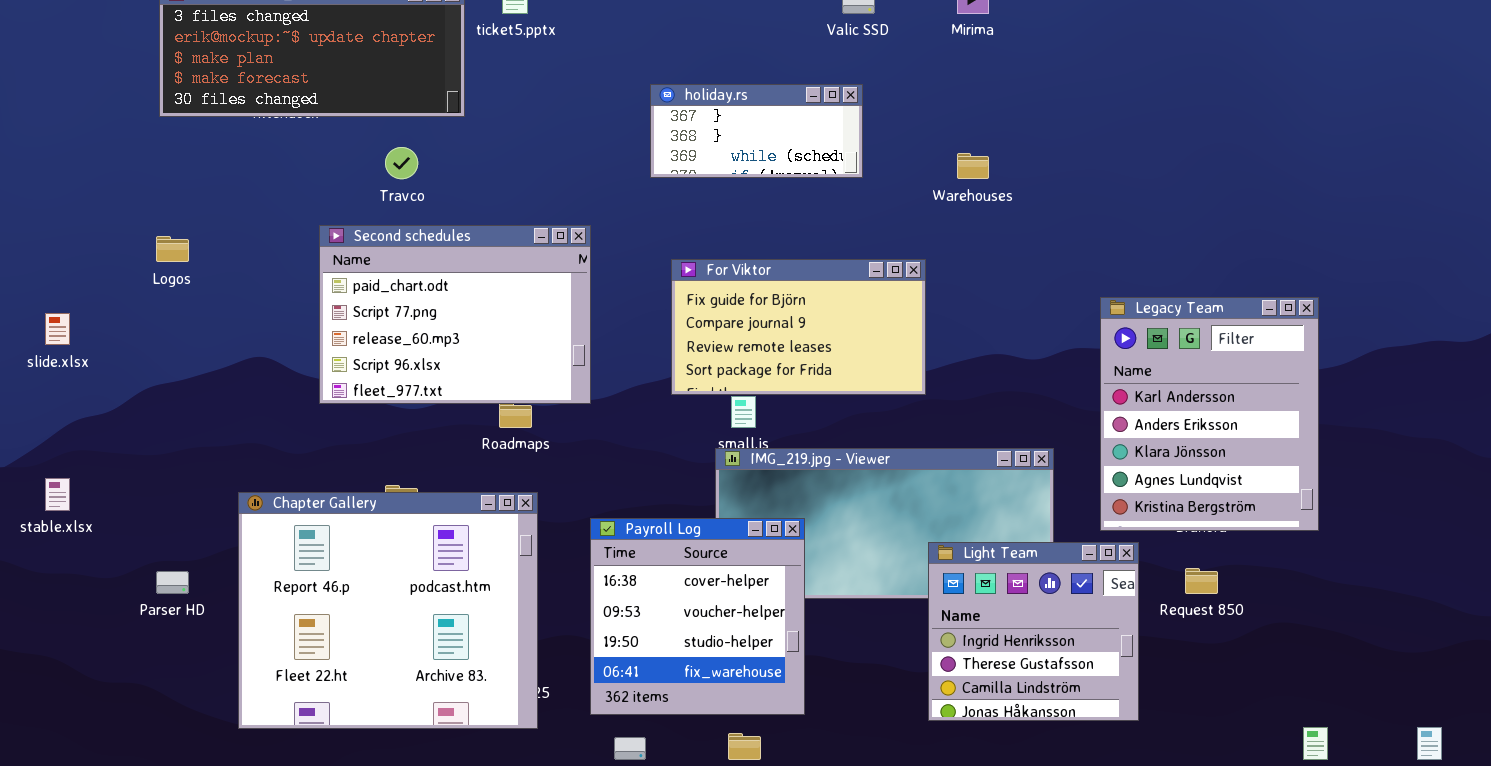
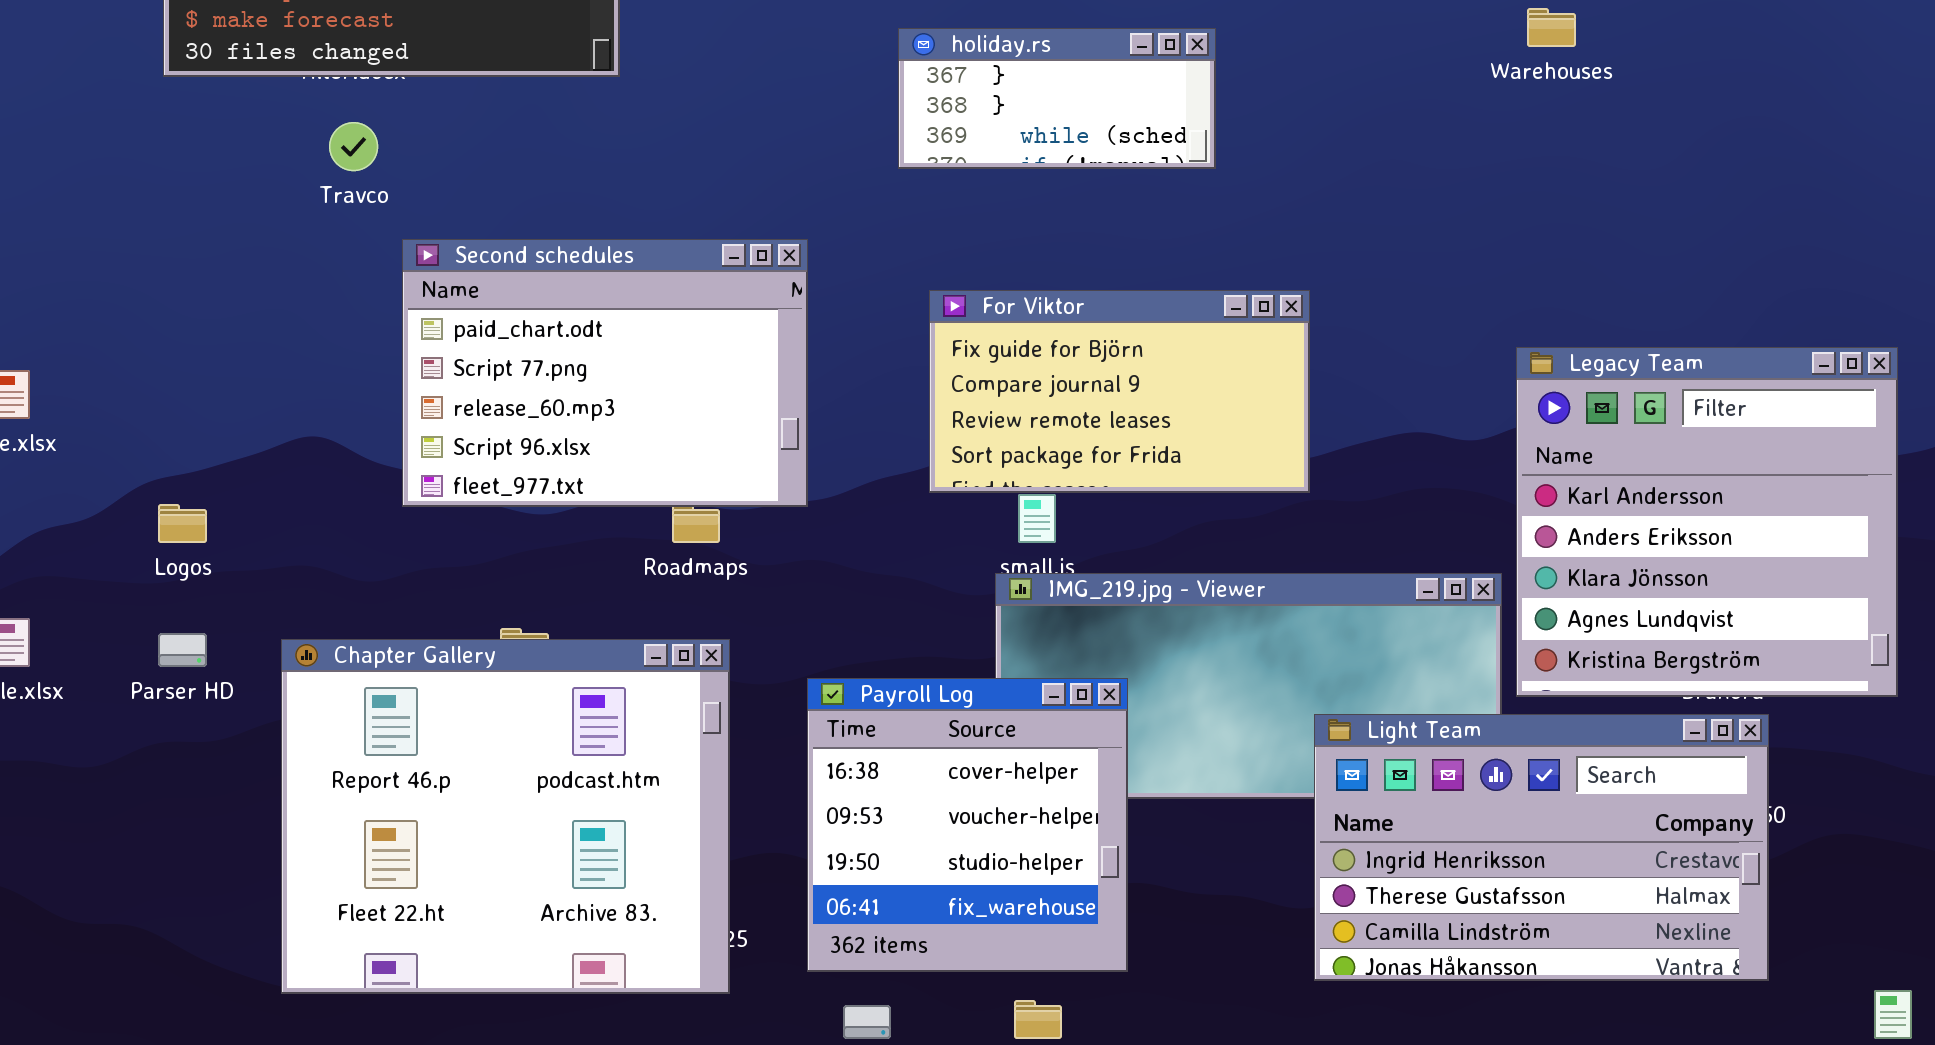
Travco: [385,147,418,179] -> [329,122,378,171], moved
Warehouses: [957,153,989,179] -> [1527,8,1576,47], moved
Logos: [156,236,189,262] -> [158,504,207,543], moved
Legacy Team: [1100,297,1319,531] -> [1516,347,1898,697], resized
Light Team: [928,542,1139,721] -> [1314,714,1769,981], resized
Parser HD: [156,571,189,594] -> [158,633,207,667], moved

